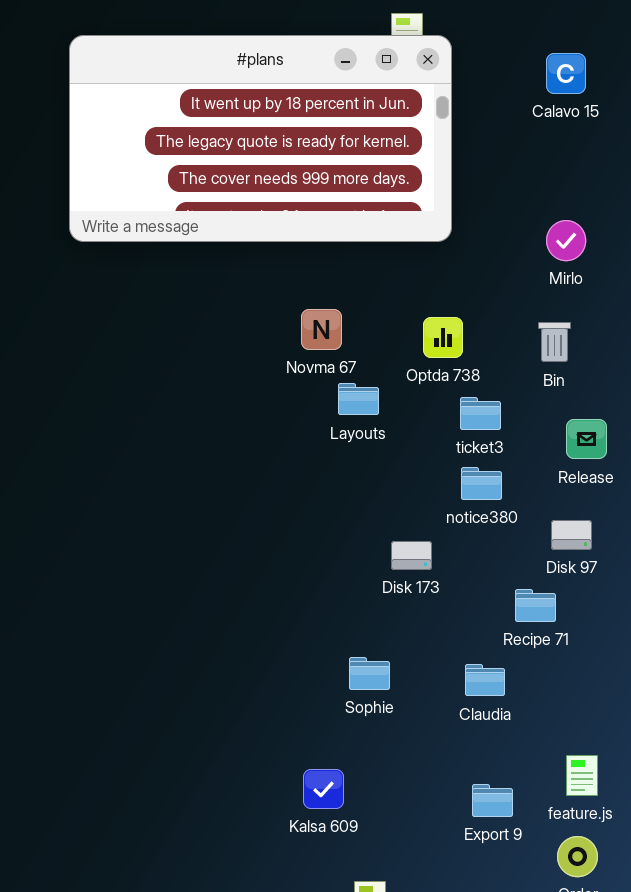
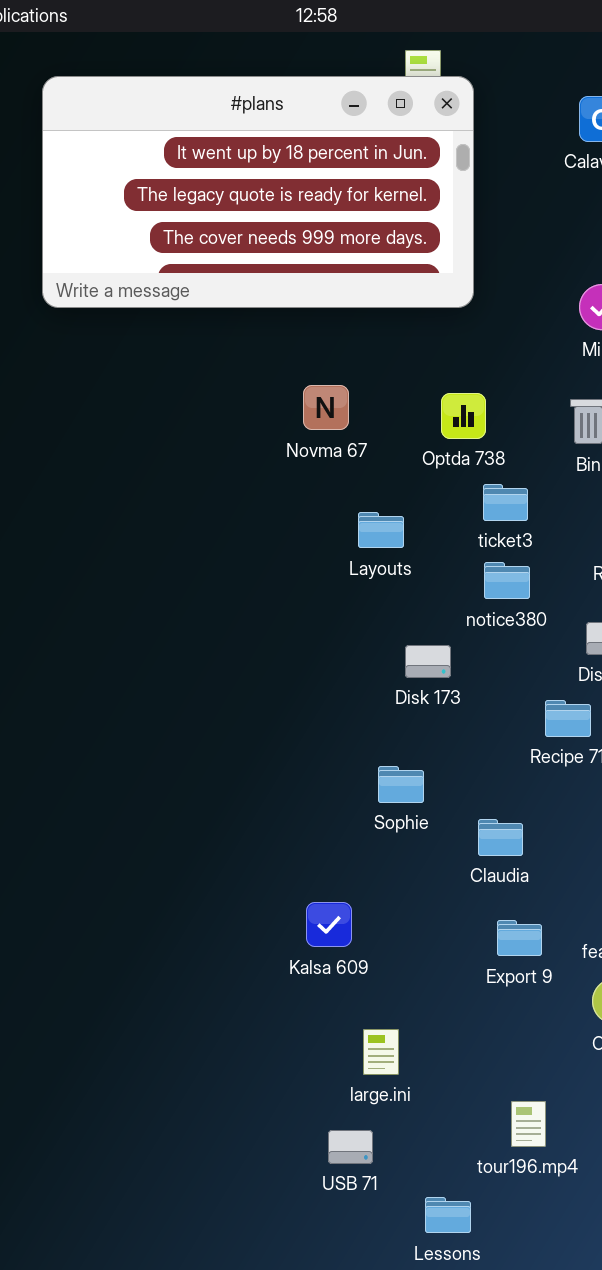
Layouts: [338,383,379,415] -> [358,512,404,548], moved
Sophie: [349,657,390,690] -> [378,766,424,803], moved
Claudia: [465,664,505,696] -> [478,819,523,856], moved

